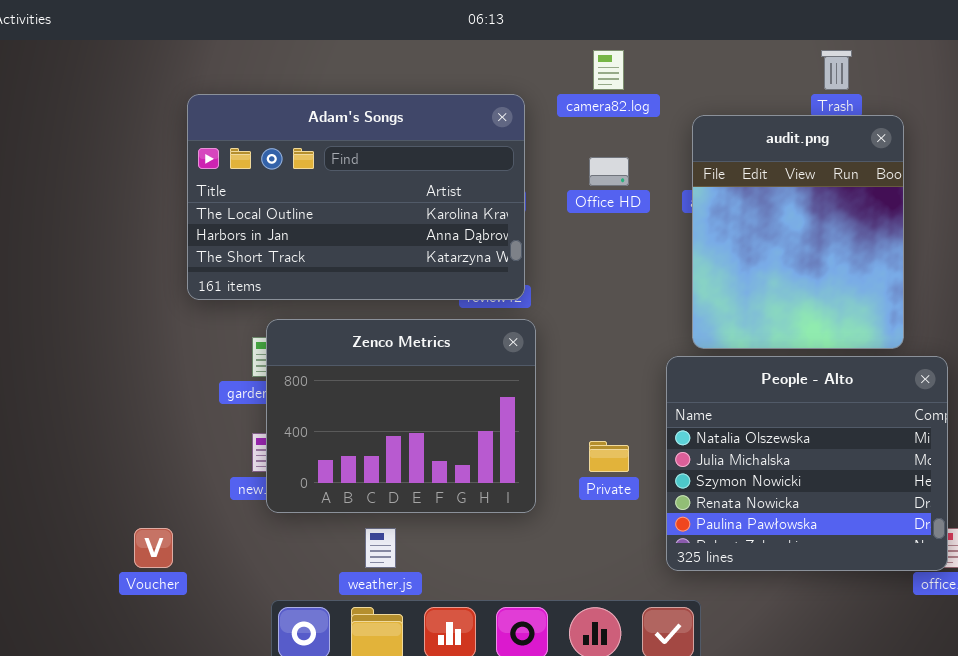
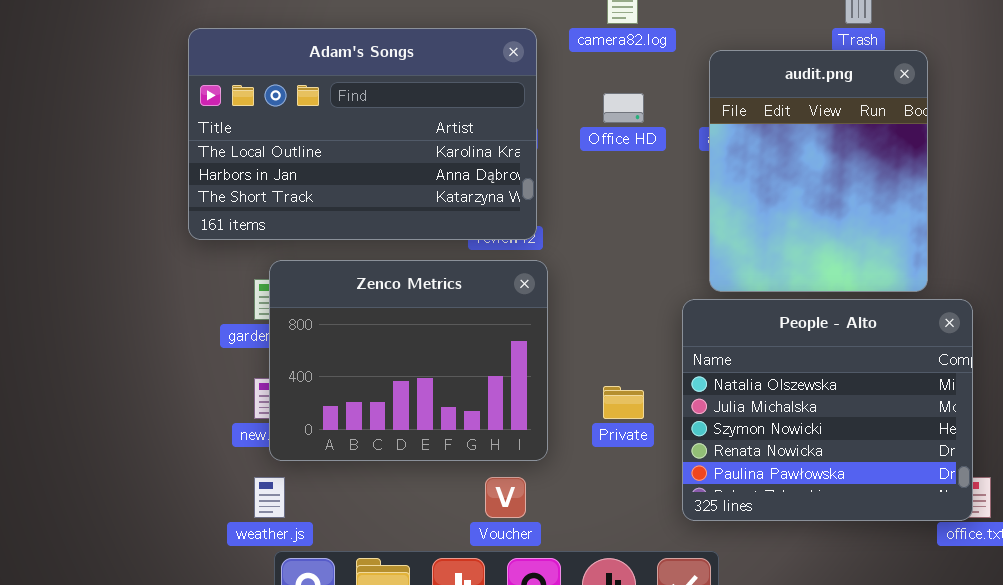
Voucher: [134,528,173,568] -> [485,477,526,518], moved
weather.js: [365,528,396,568] -> [254,477,285,518], moved

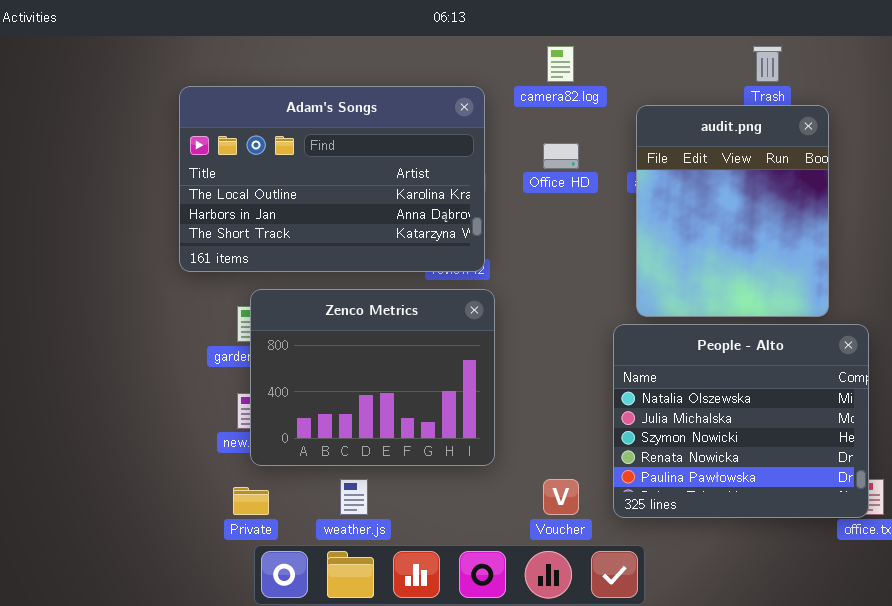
Private: [603,386,644,419] -> [233,487,269,515], moved
weather.js: [254,477,285,518] -> [340,479,368,515], moved
Voucher: [485,477,526,518] -> [543,479,579,515], moved

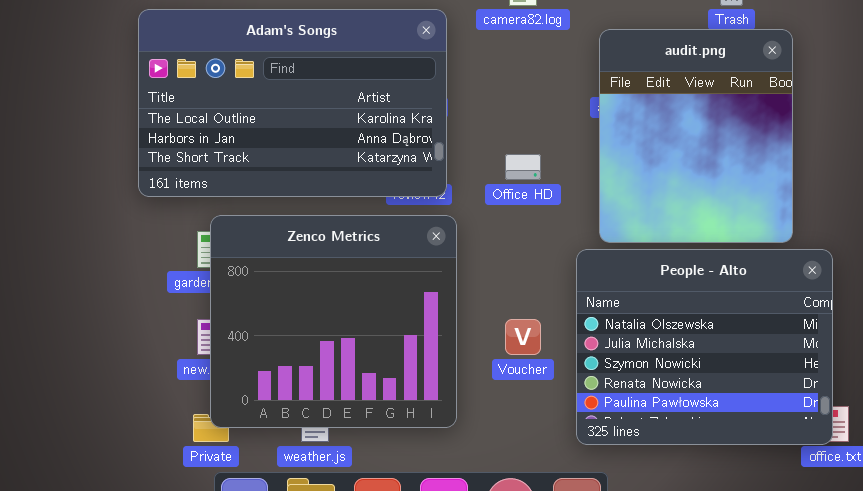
Office HD: [543,143,579,169] -> [505,154,541,180], moved
Zenco Metrics: [250,289,495,466] -> [210,215,457,428], resized
Voucher: [543,479,579,515] -> [505,319,541,355], moved

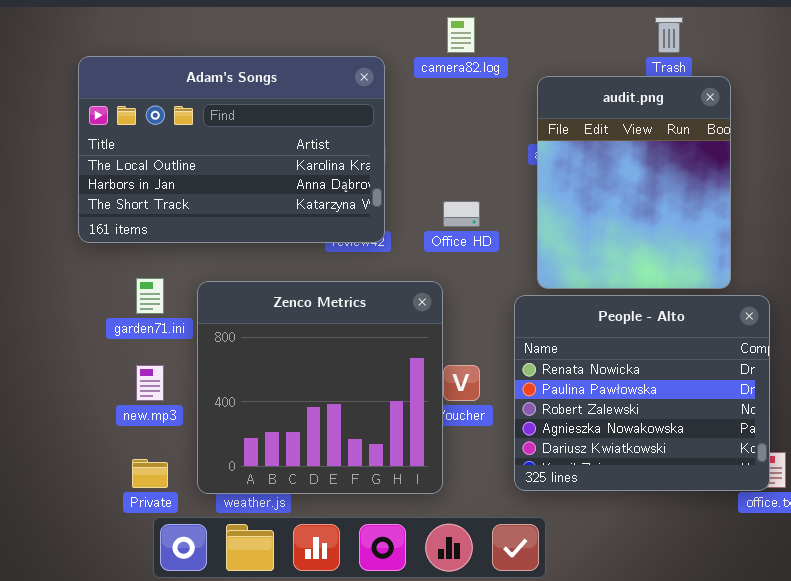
Zenco Metrics: [210,215,457,428] -> [197,281,443,494], moved
People - Alto: [576,249,833,445] -> [514,295,770,491], scrolled down 3 rows

